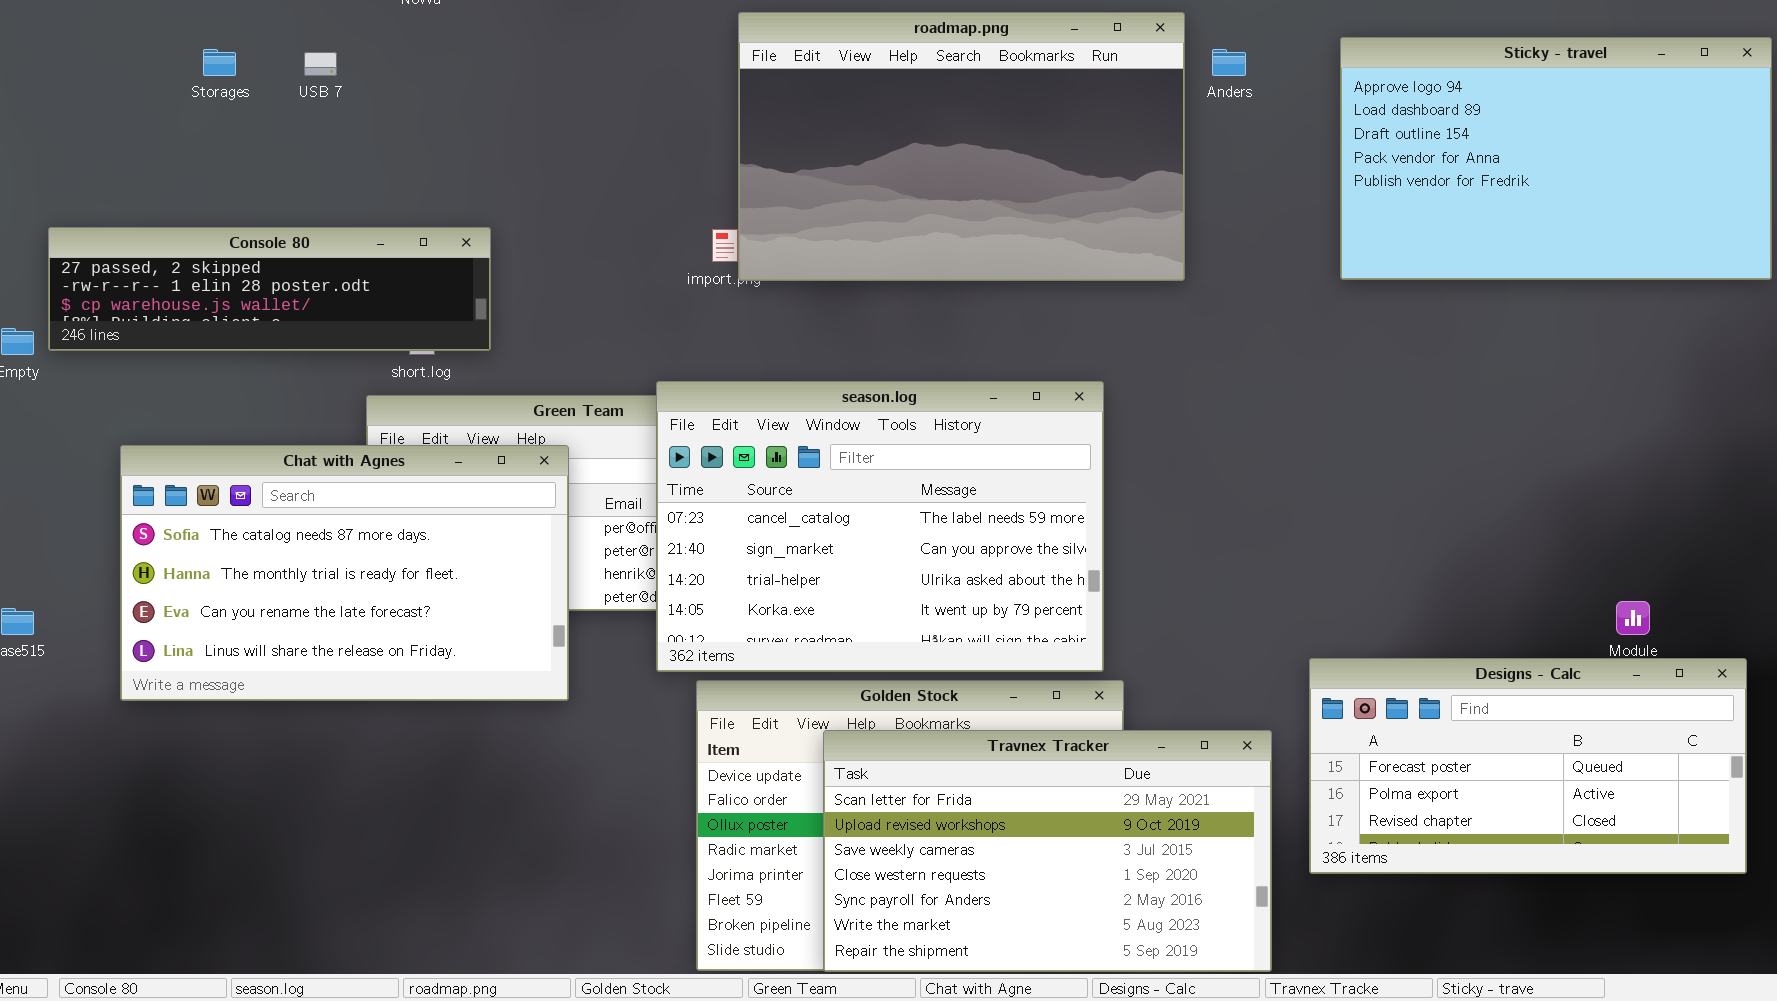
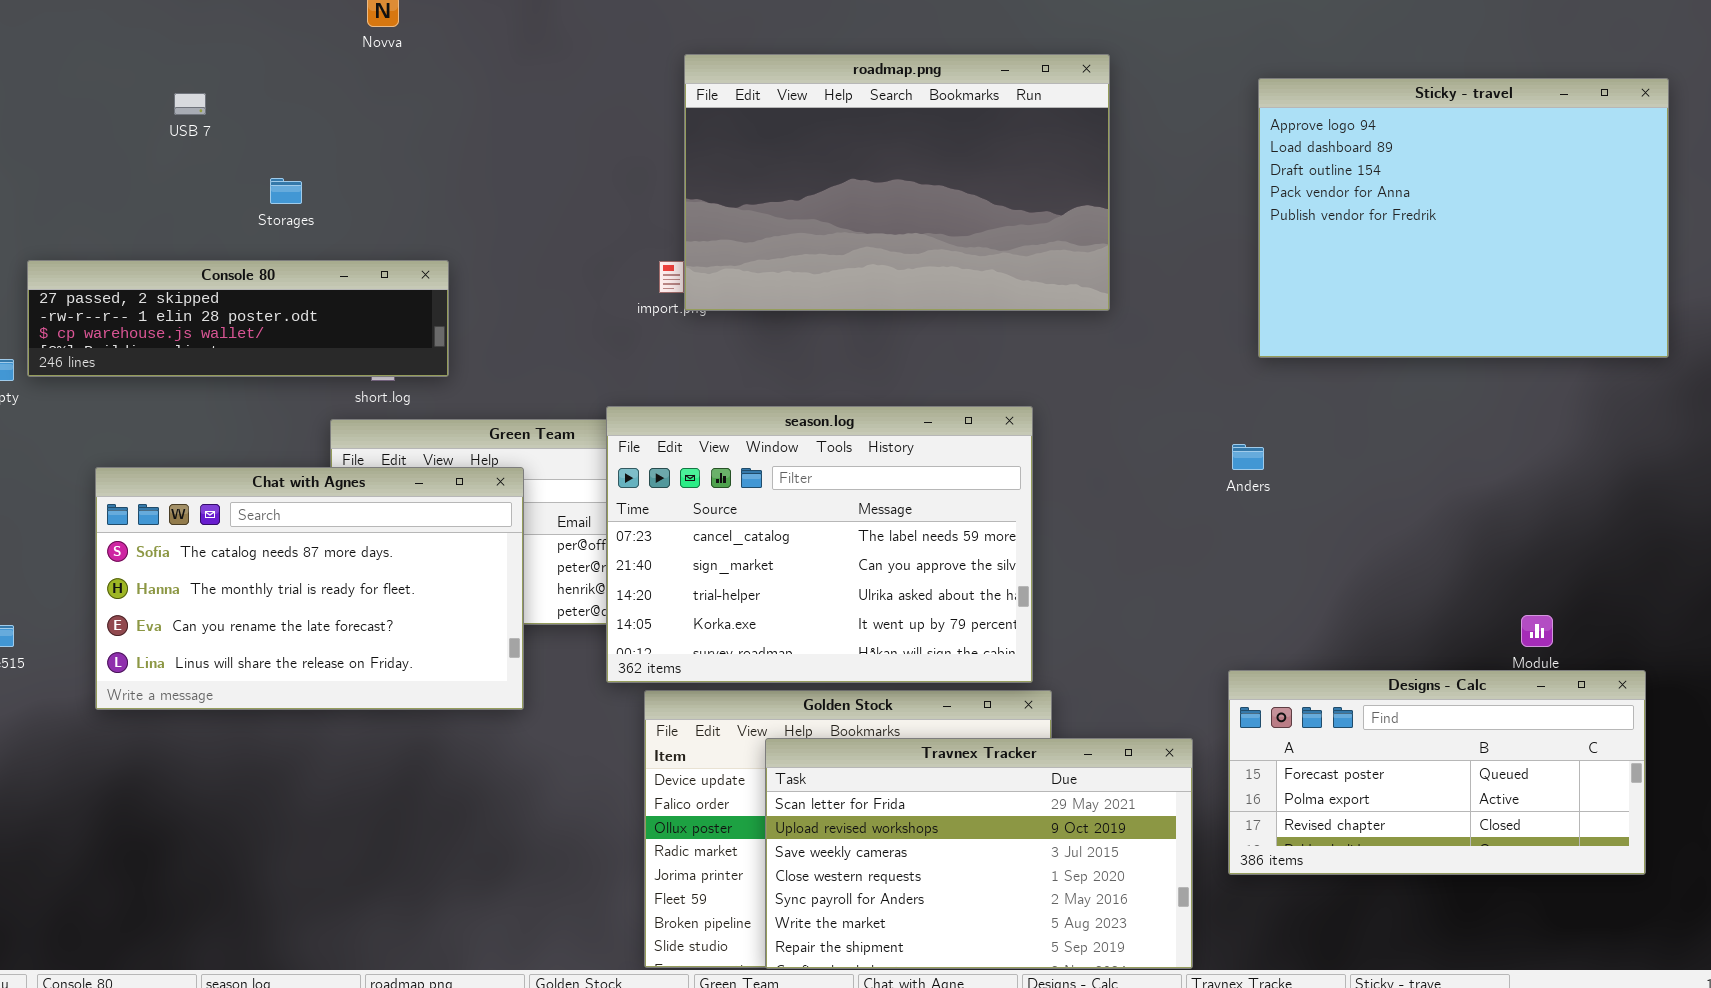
Sticky - travel: [1340,37,1772,280] -> [1258,78,1669,358], resized
Storages: [203,49,236,76] -> [270,178,302,204], moved
Anders: [1212,49,1246,76] -> [1232,444,1264,470], moved
USB 7: [304,52,337,76] -> [174,93,206,115], moved

